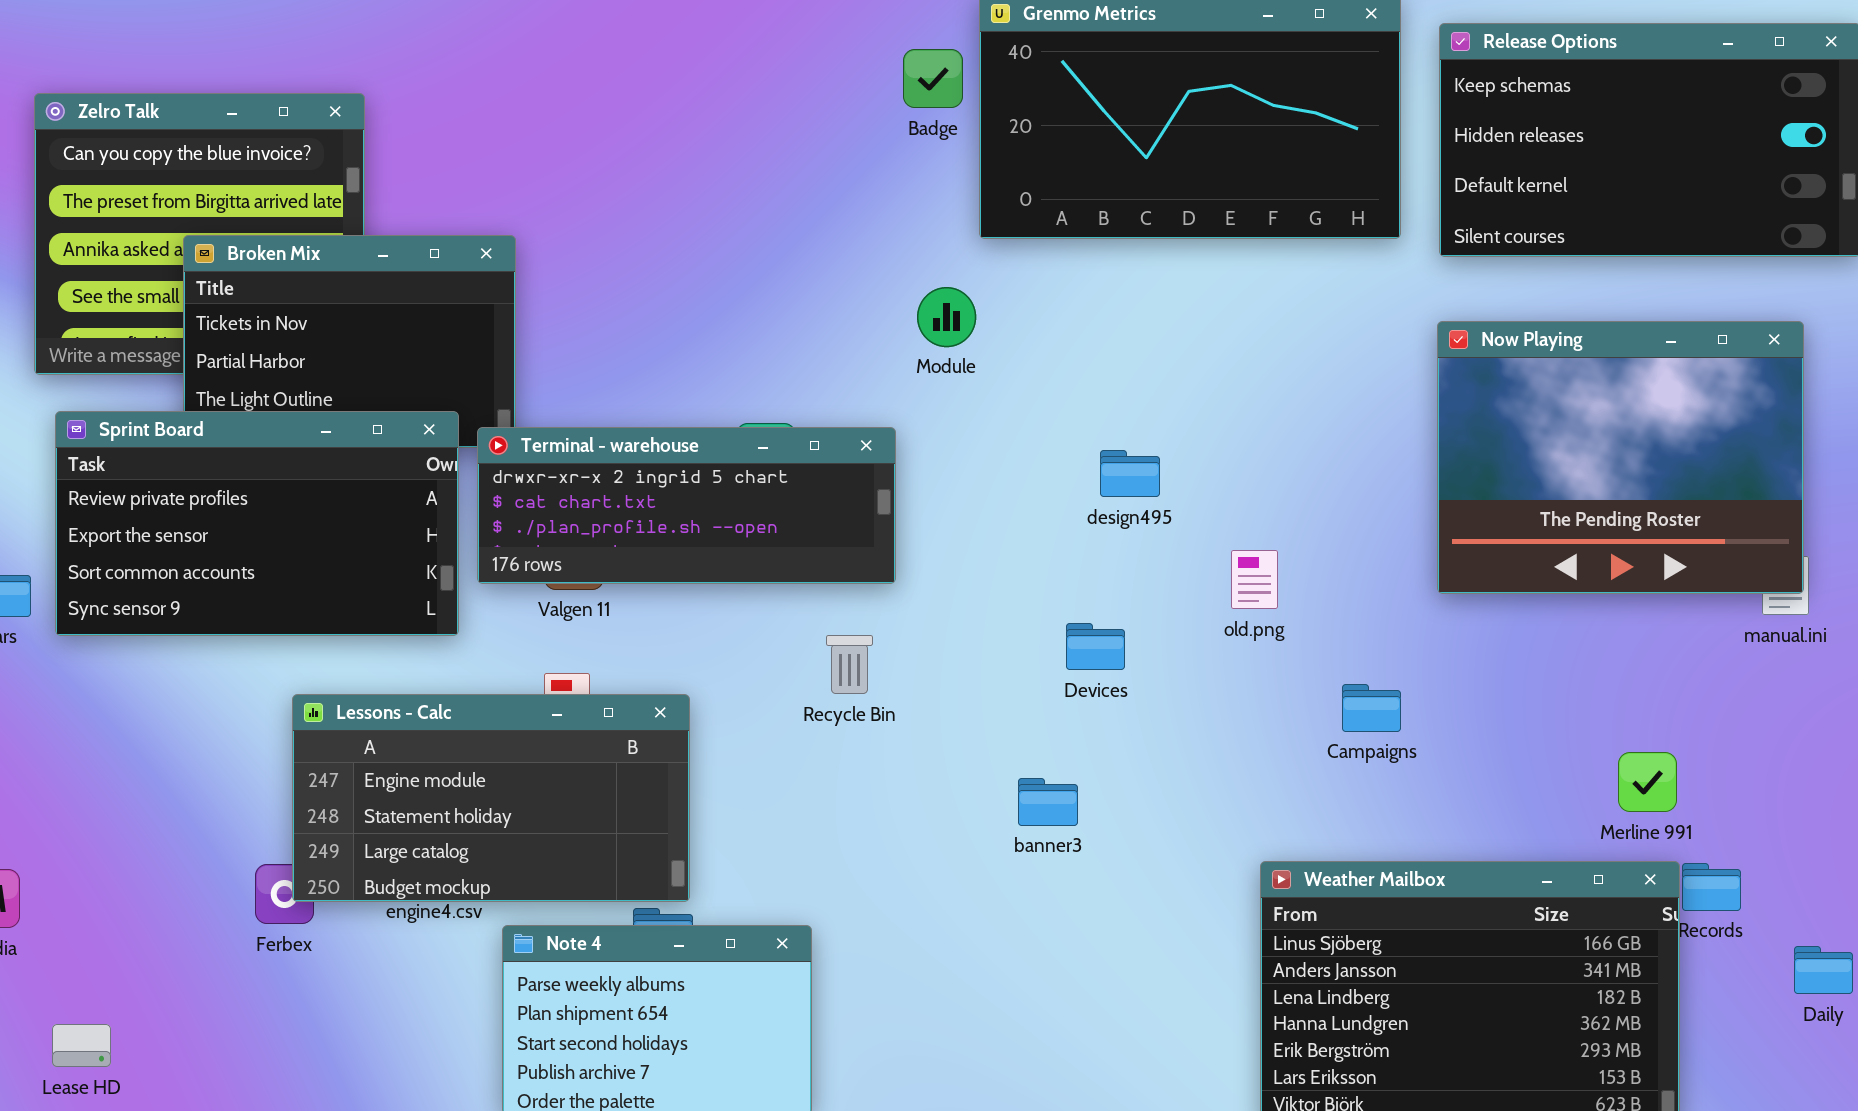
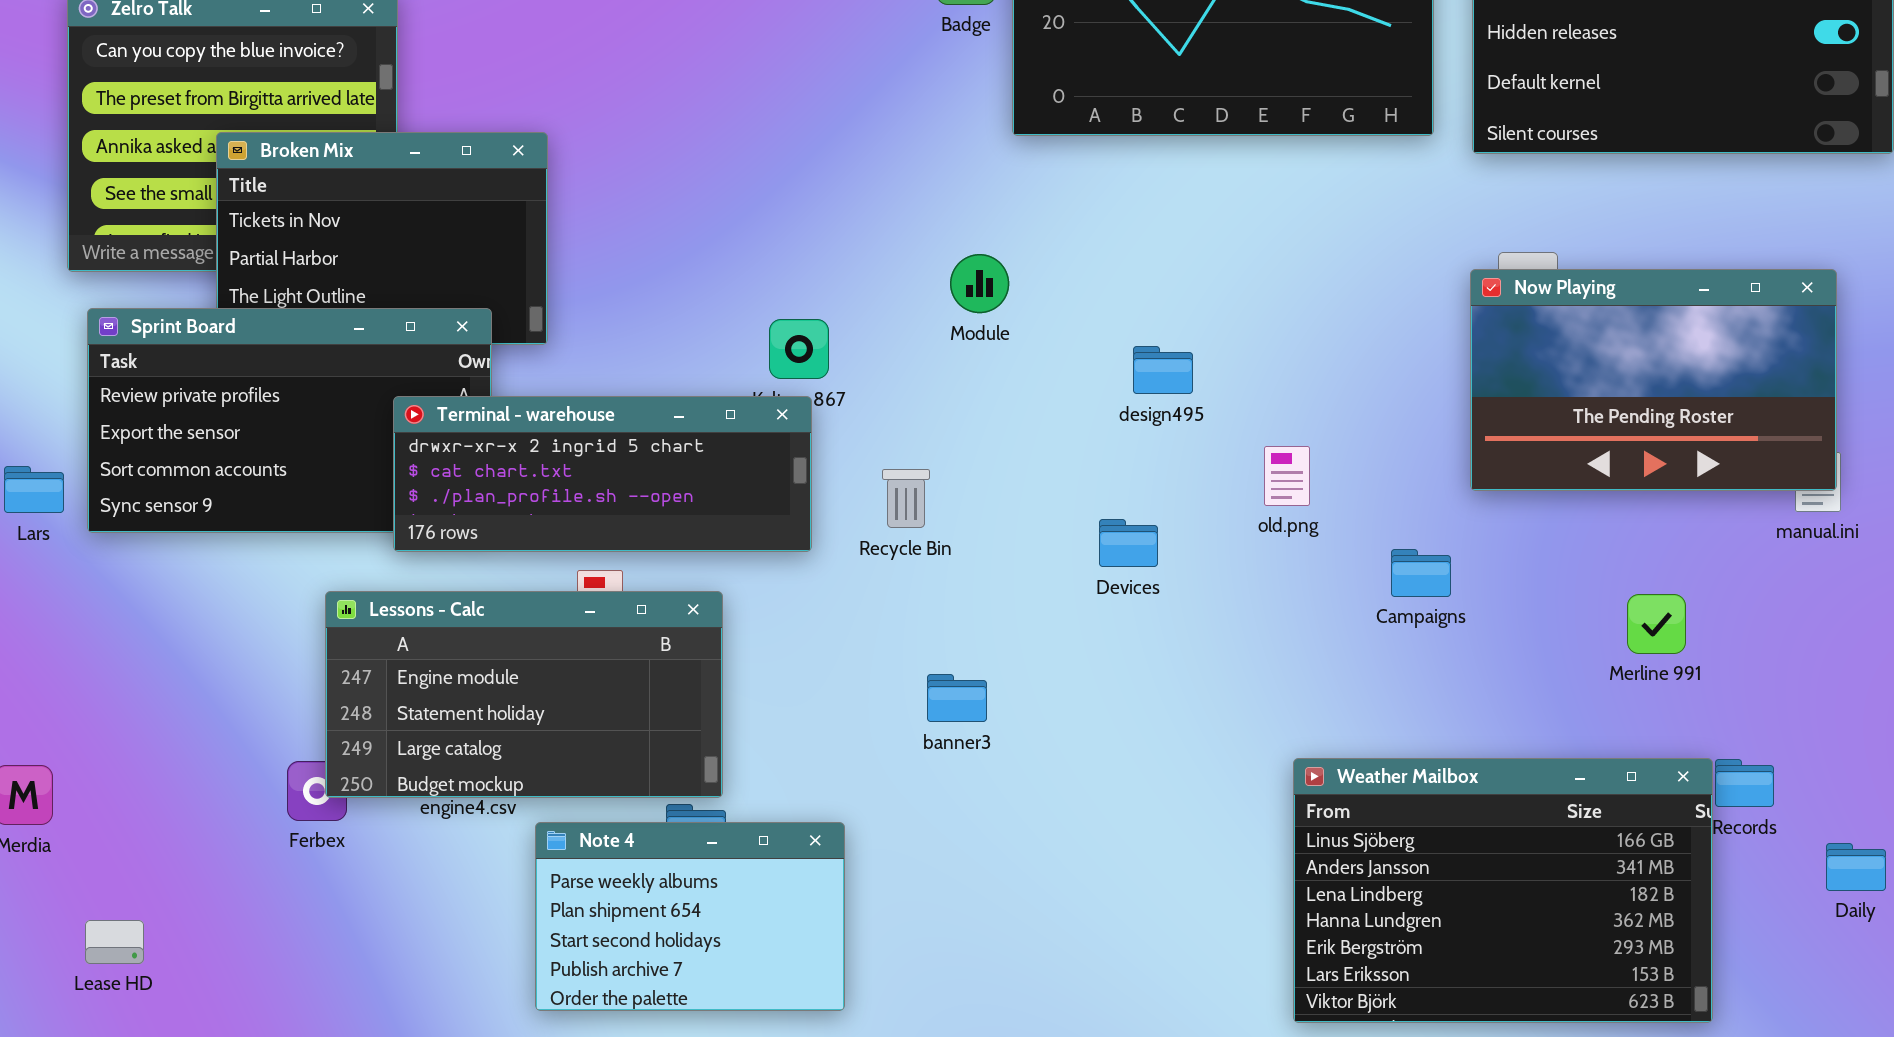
Module: [917,287,976,347] -> [950,254,1009,313], moved
Now Playing: [1437,321,1804,594] -> [1470,269,1837,491], resized
Terminal - warehouse: [477,427,896,584] -> [393,396,812,552], moved
Recycle Bin: [826,635,873,694] -> [882,469,930,528], moved
Campaigns: [1342,684,1401,732] -> [1391,549,1451,597], moved
Merline 991: [1618,752,1677,812] -> [1627,594,1686,654], moved
banner3: [1018,778,1078,826] -> [927,674,987,722], moved

